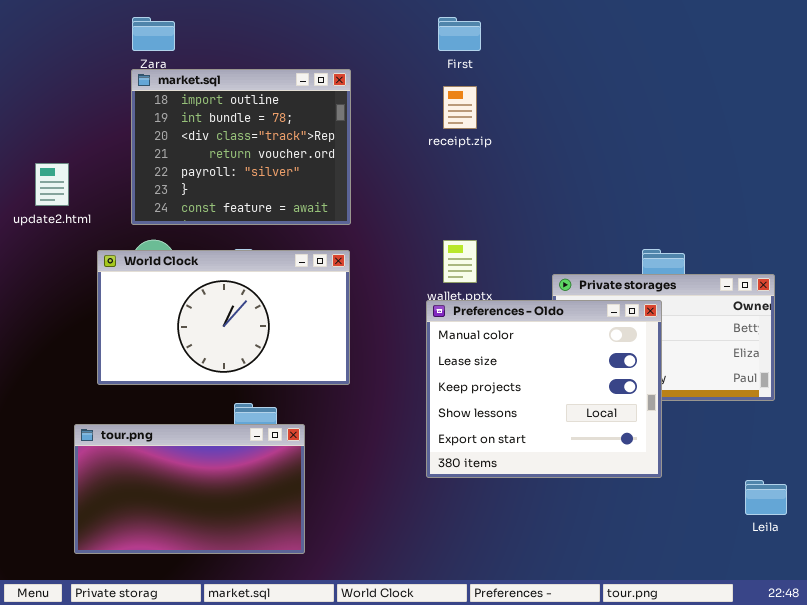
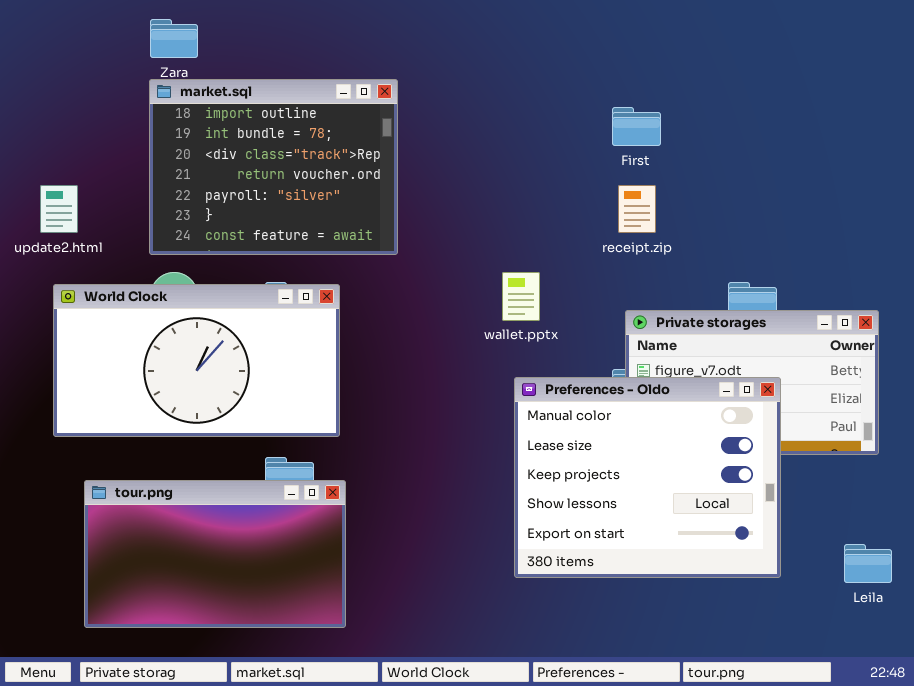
First: [438,17,481,51] -> [612,107,661,146], moved
receipt.zip: [443,86,477,129] -> [618,185,656,233], moved
World Clock: [97,250,350,385] -> [53,284,340,437], moved
Preferences - Oldo: [426,300,662,478] -> [514,377,781,578], moved

